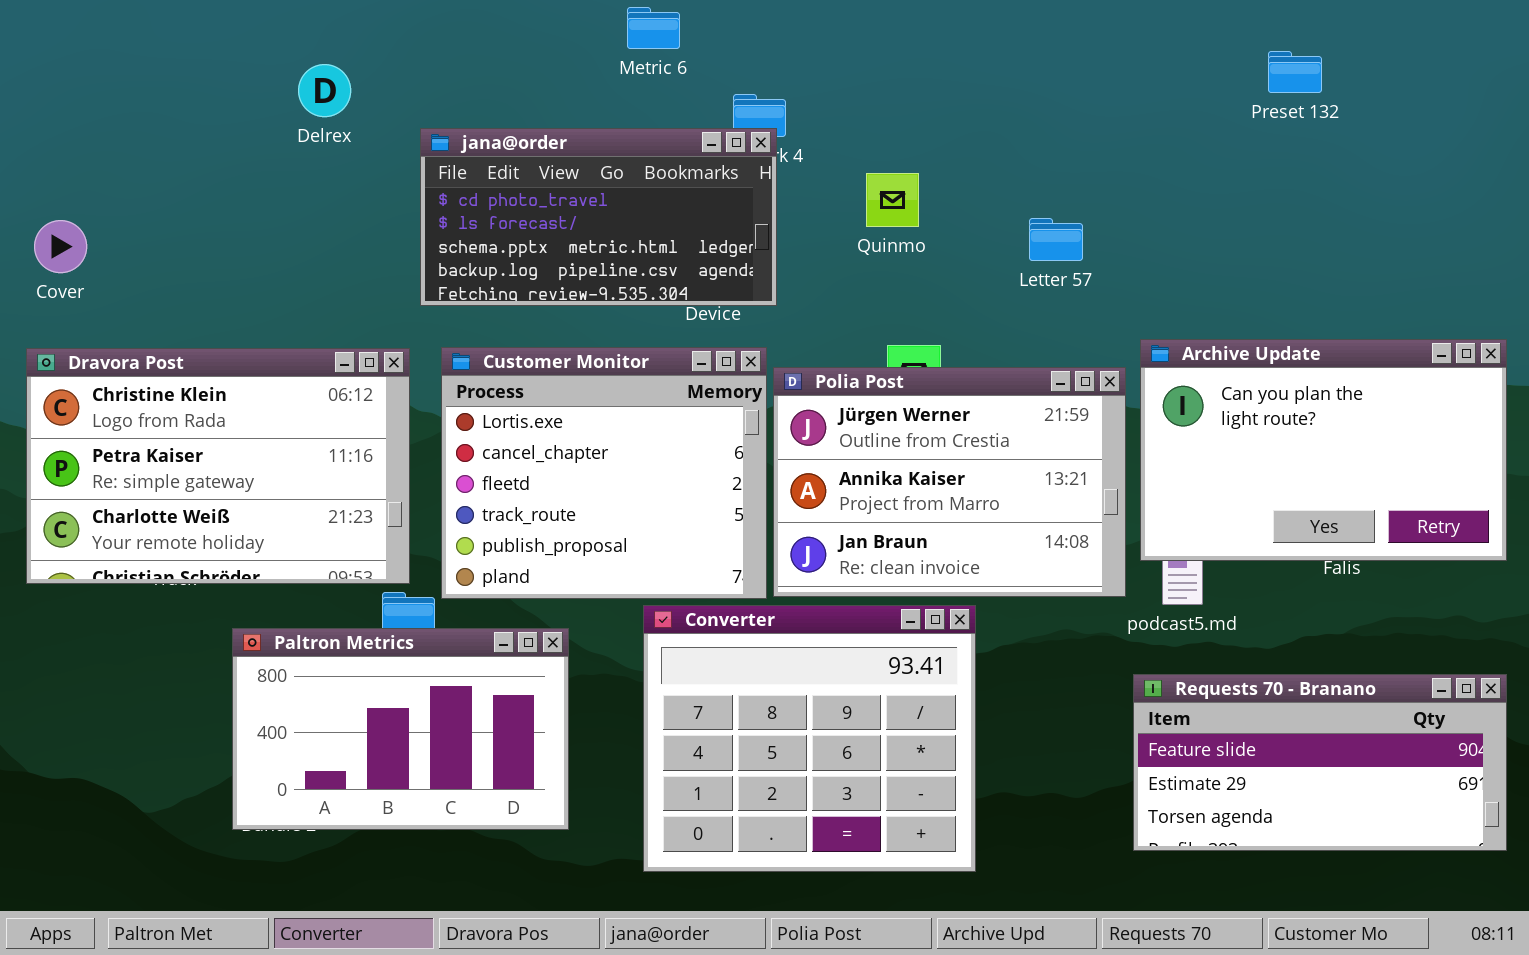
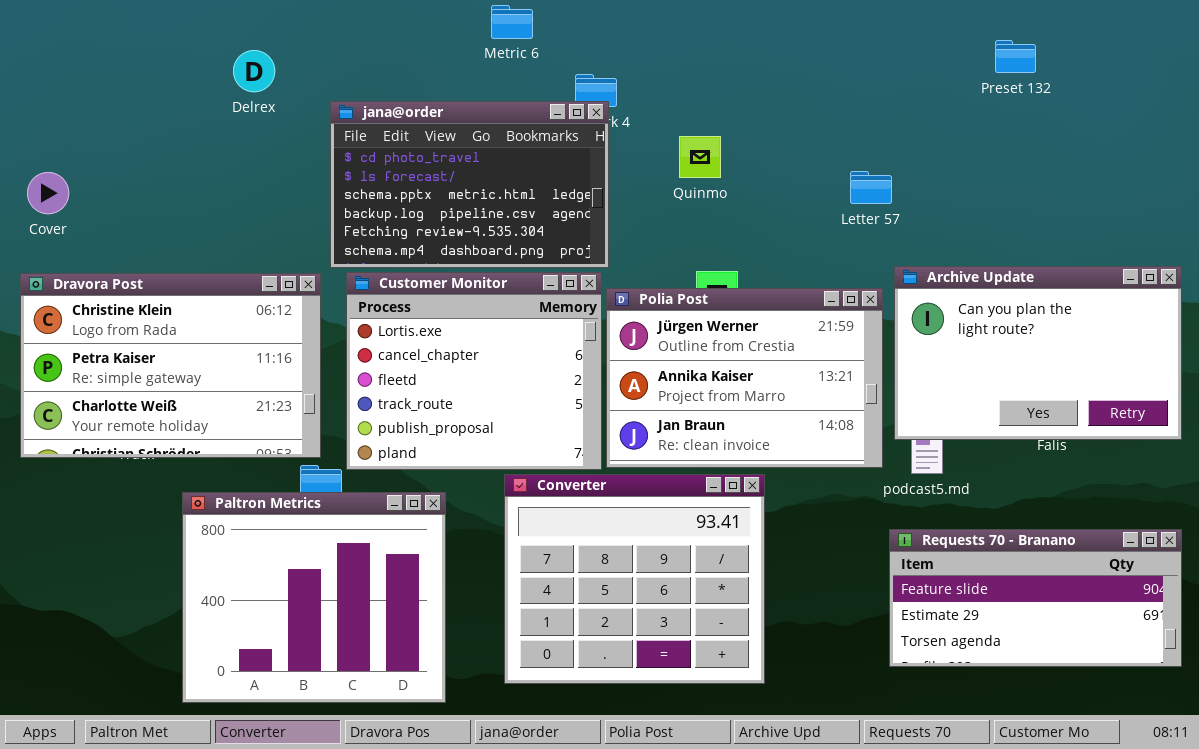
jana@order: [420,128,777,306] -> [330,101,609,268], resized
Letter 57: [1029,218,1083,261] -> [850,171,892,204], moved
Paltron Metrics: [232,628,569,830] -> [182,492,446,703], resized

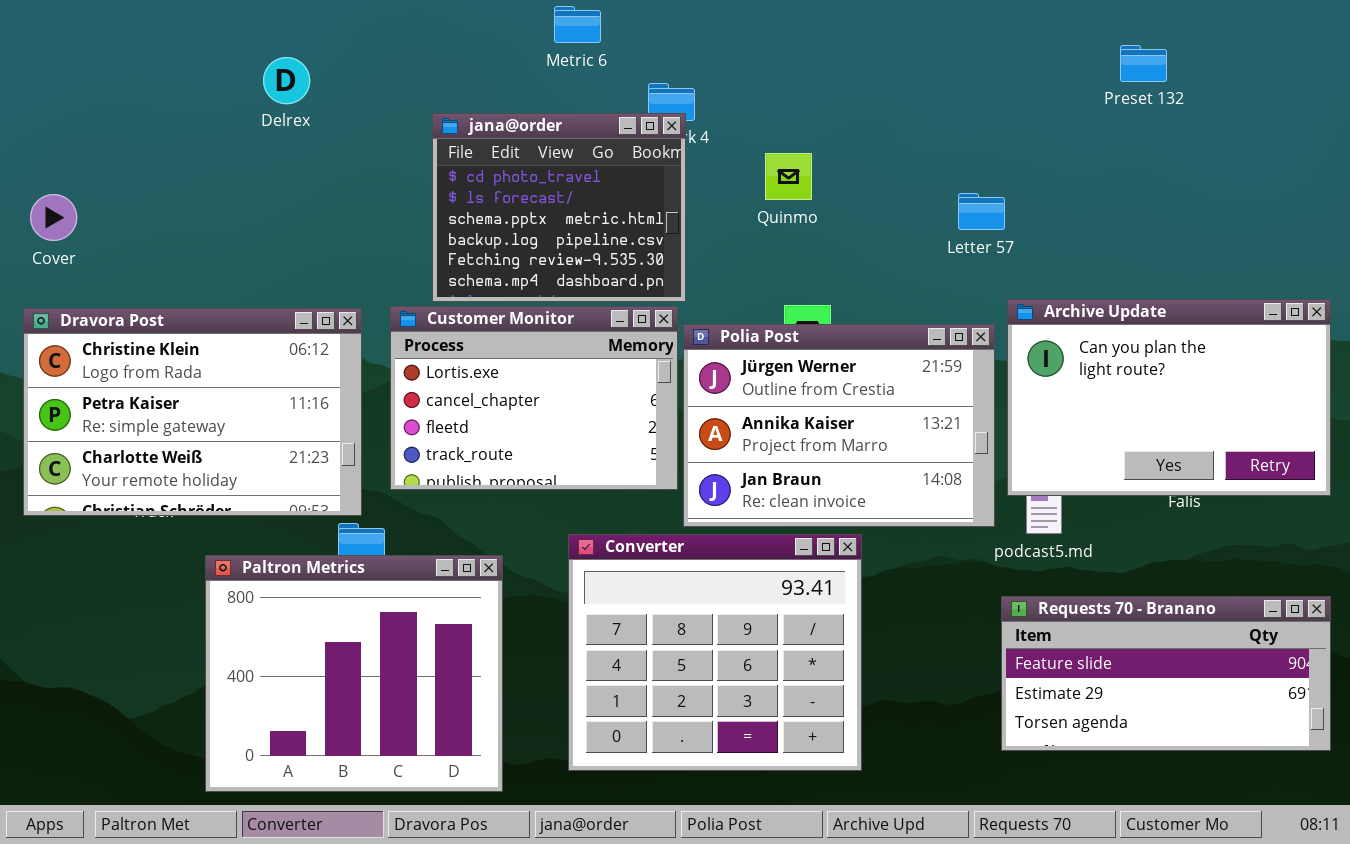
jana@order: [330,101,609,268] -> [432,113,686,302], resized
Customer Monitor: [346,272,602,470] -> [390,306,678,490], resized

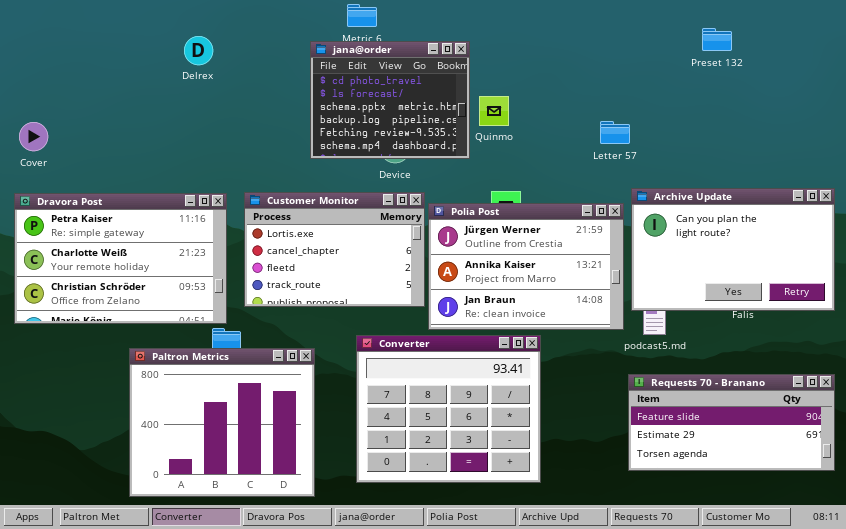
Delrex: [263,57,310,104] -> [184,36,213,65], moved
jana@order: [432,113,686,302] -> [310,41,470,159], moved
Dravora Post: [23,308,362,516] -> [14,193,227,324], scrolled down 1 row

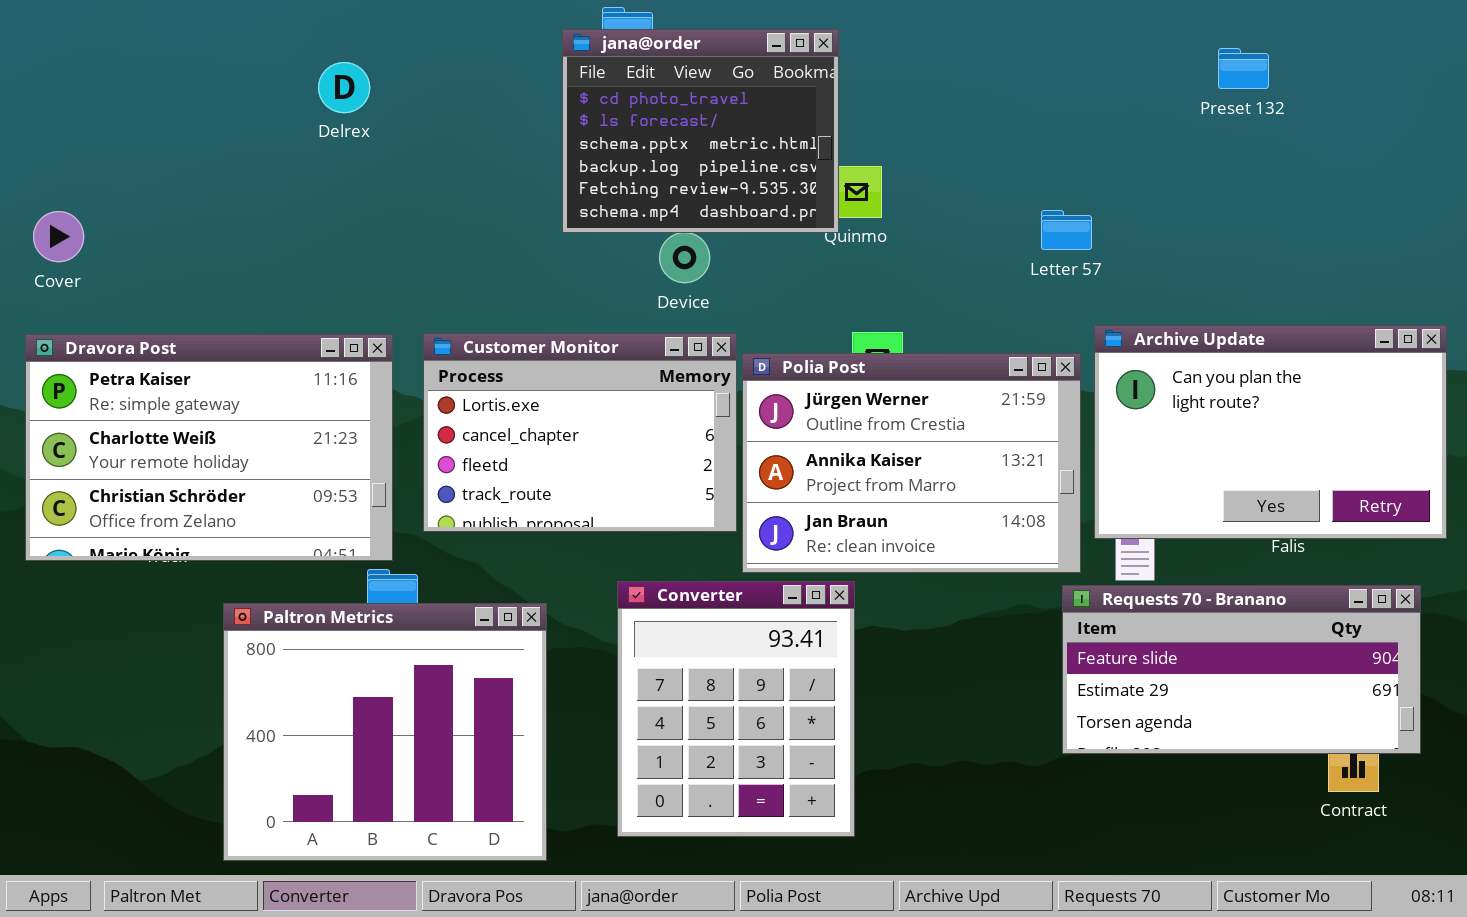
jana@order: [310,41,470,159] -> [562,29,839,233], moved
Converter: [356,335,541,483] -> [617,581,855,837], resized
Requests 70 - Branano: [628,374,835,471] -> [1062,585,1421,754], moved

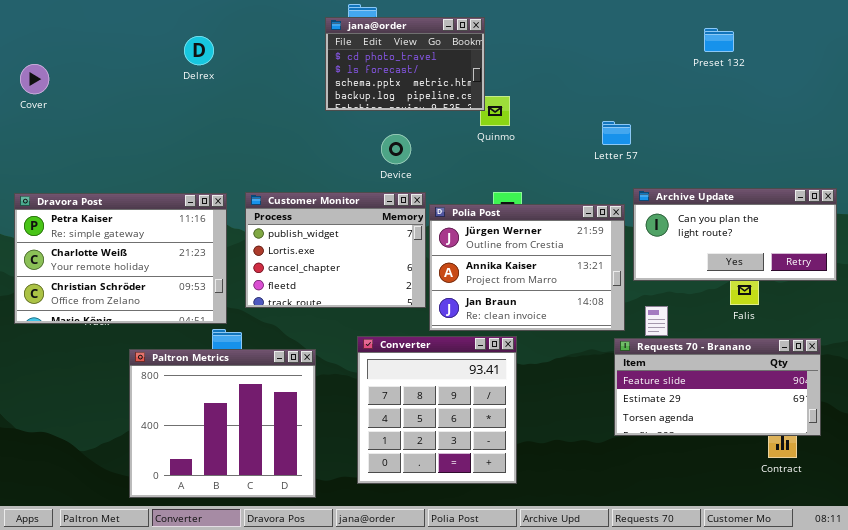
jana@order: [562,29,839,233] -> [325,17,485,111], resized
Cover: [33,211,84,262] -> [20,64,49,94], moved
Archive Update: [1094,325,1447,539] -> [633,188,837,281], resized
Customer Monitor: [423,333,737,532] -> [245,192,426,308], scrolled up 1 row
Converter: [617,581,855,837] -> [357,336,517,484], resized

